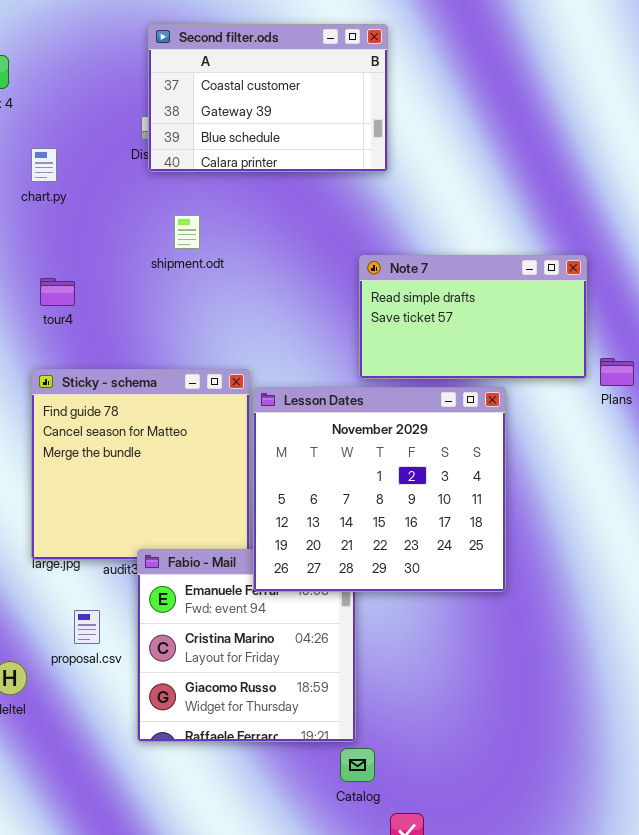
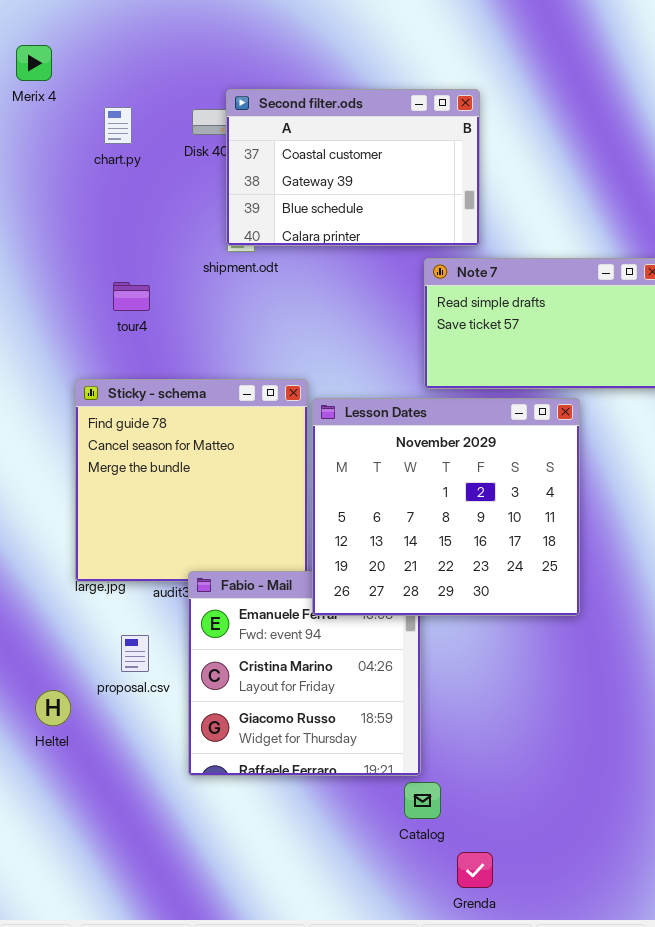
Second filter.ods: [148,24,388,172] -> [226,89,480,246], moved
chart.py: [31,148,57,182] -> [104,107,132,144], moved
tour4: [40,278,75,306] -> [113,282,150,311], moved

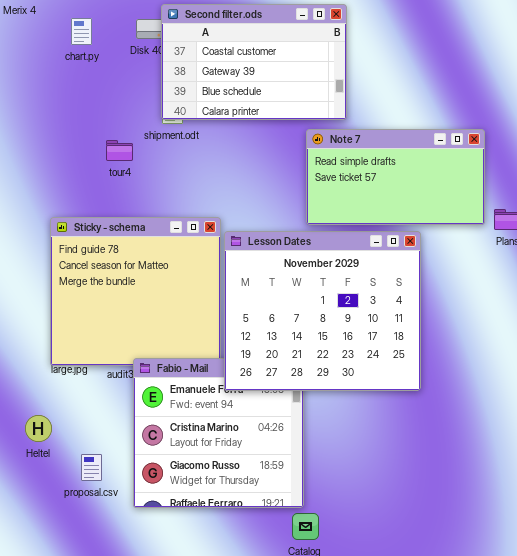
tour4: [113,282,150,311] -> [106,140,133,161], moved
proposal.csv: [121,635,149,672] -> [81,454,102,481], moved
Heltel: [35,690,71,726] -> [25,415,52,442], moved

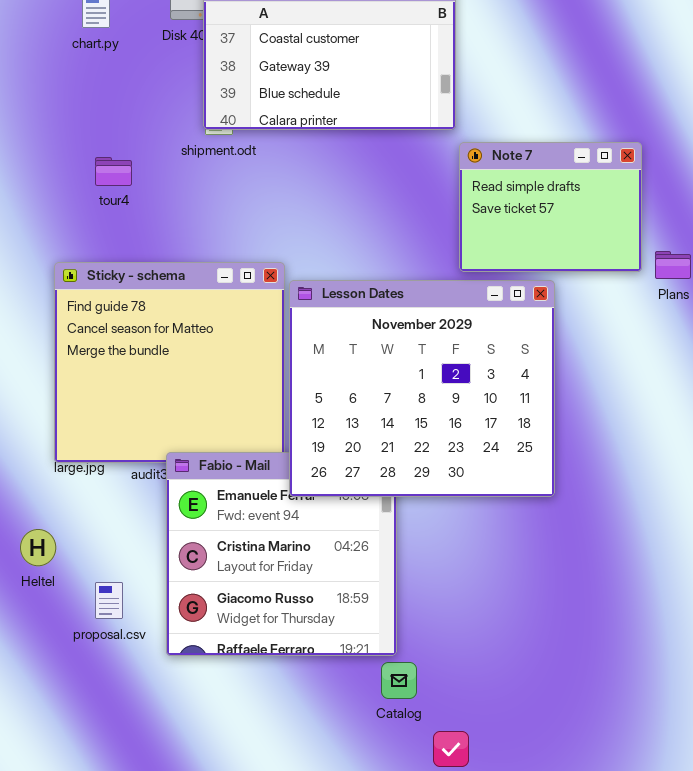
Note 7: [306,129,485,225] -> [459,142,642,272], resized
tour4: [106,140,133,161] -> [95,157,132,186], moved

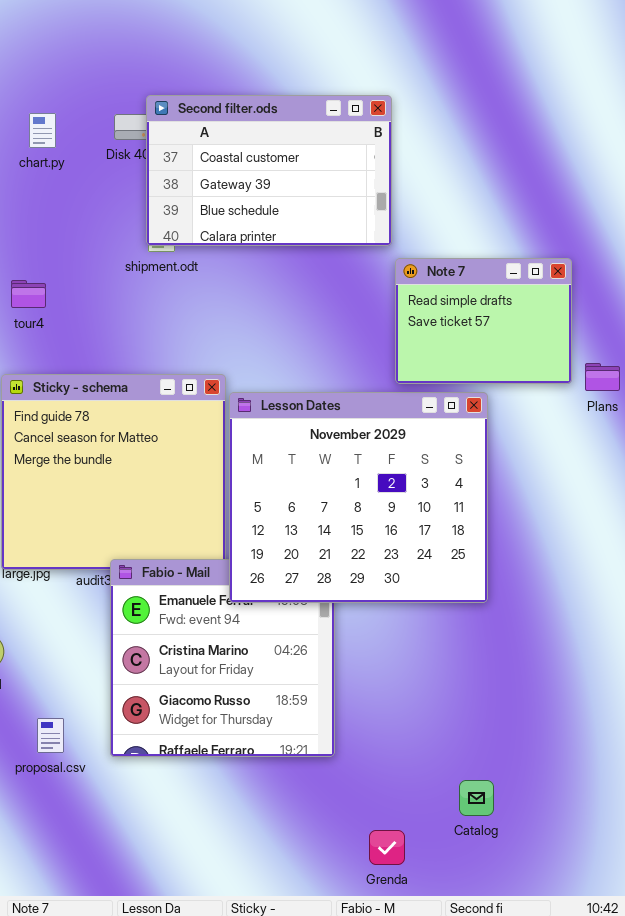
tour4: [95,157,132,186] -> [11,280,46,308], moved
proposal.csv: [95,582,123,619] -> [37,718,64,753], moved
Catalog: [381,662,417,699] -> [459,780,494,816], moved

